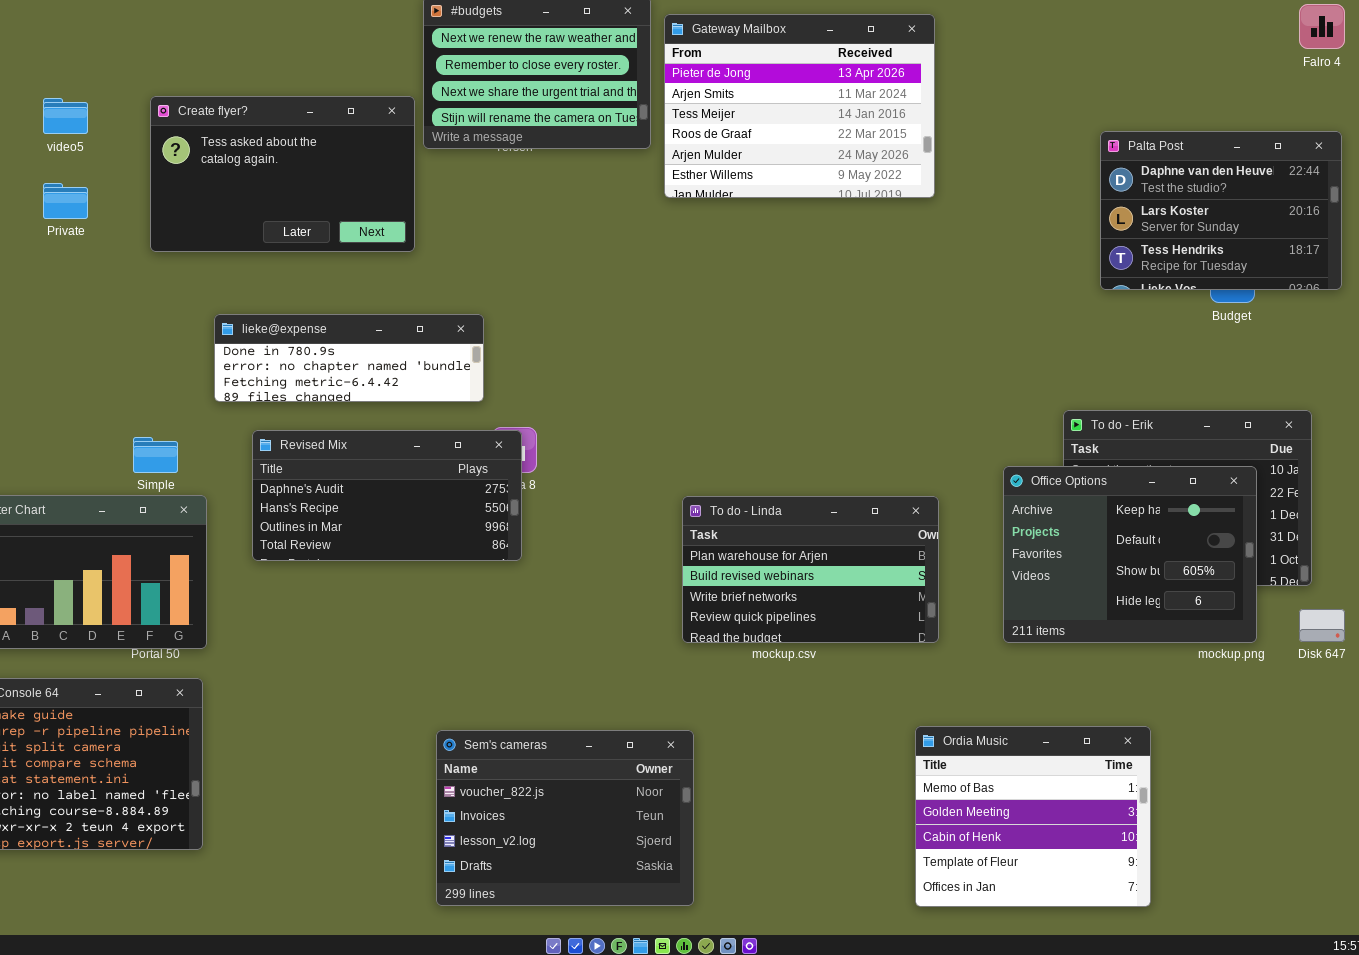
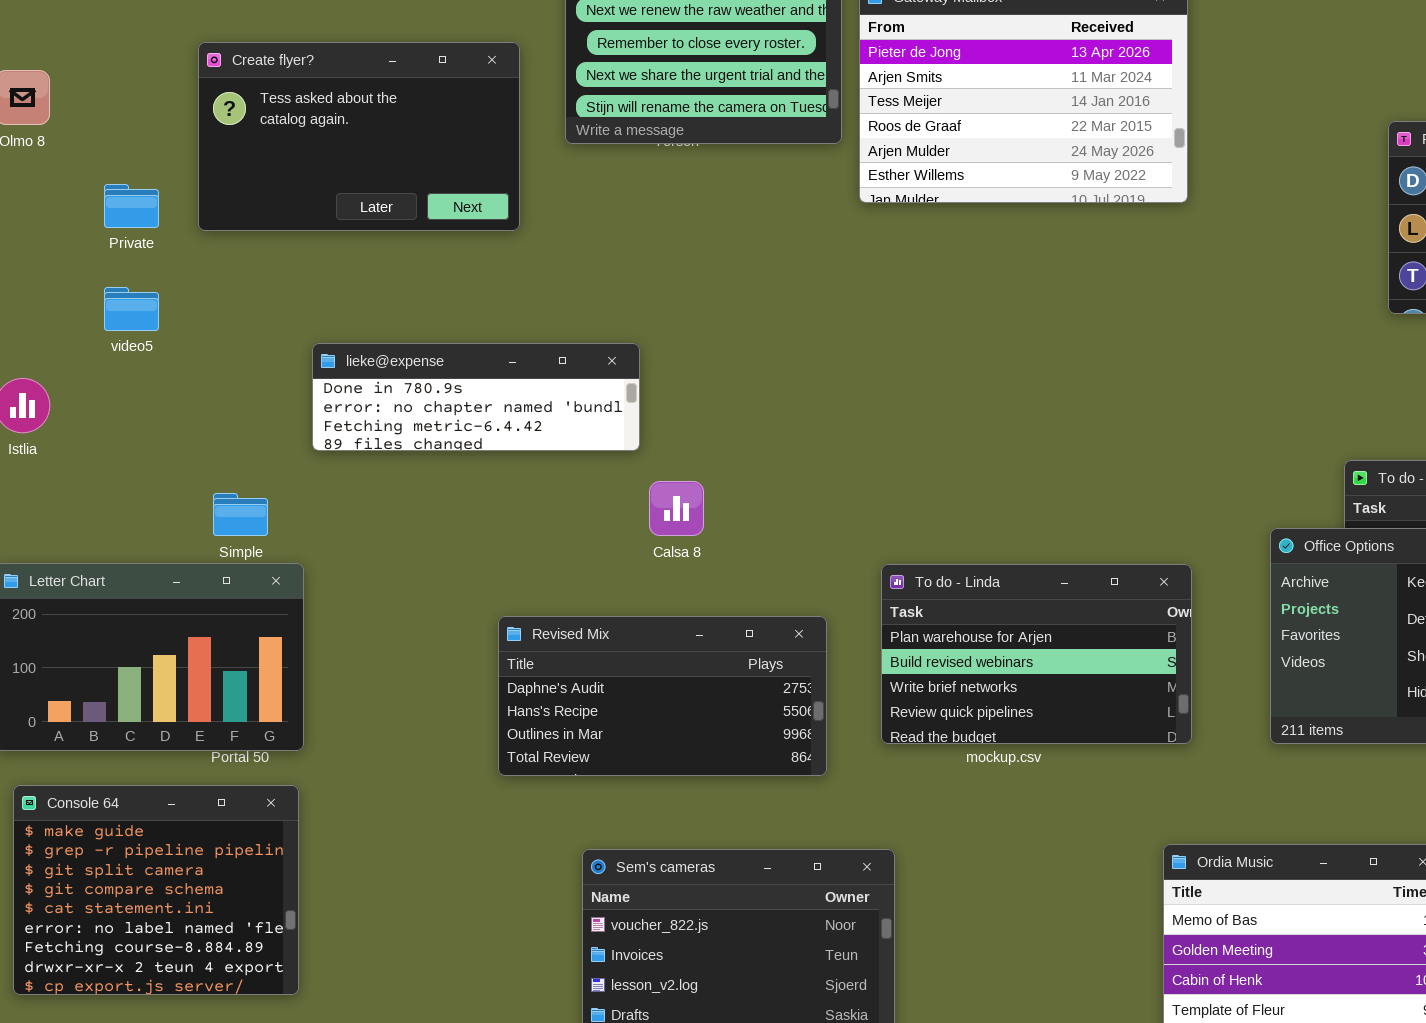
Create flyer?: [150,96,415,252] -> [198,42,520,231], moved
video5: [43,98,88,134] -> [104,287,159,331], moved
Revised Mix: [252,430,522,561] -> [498,616,827,776], moved

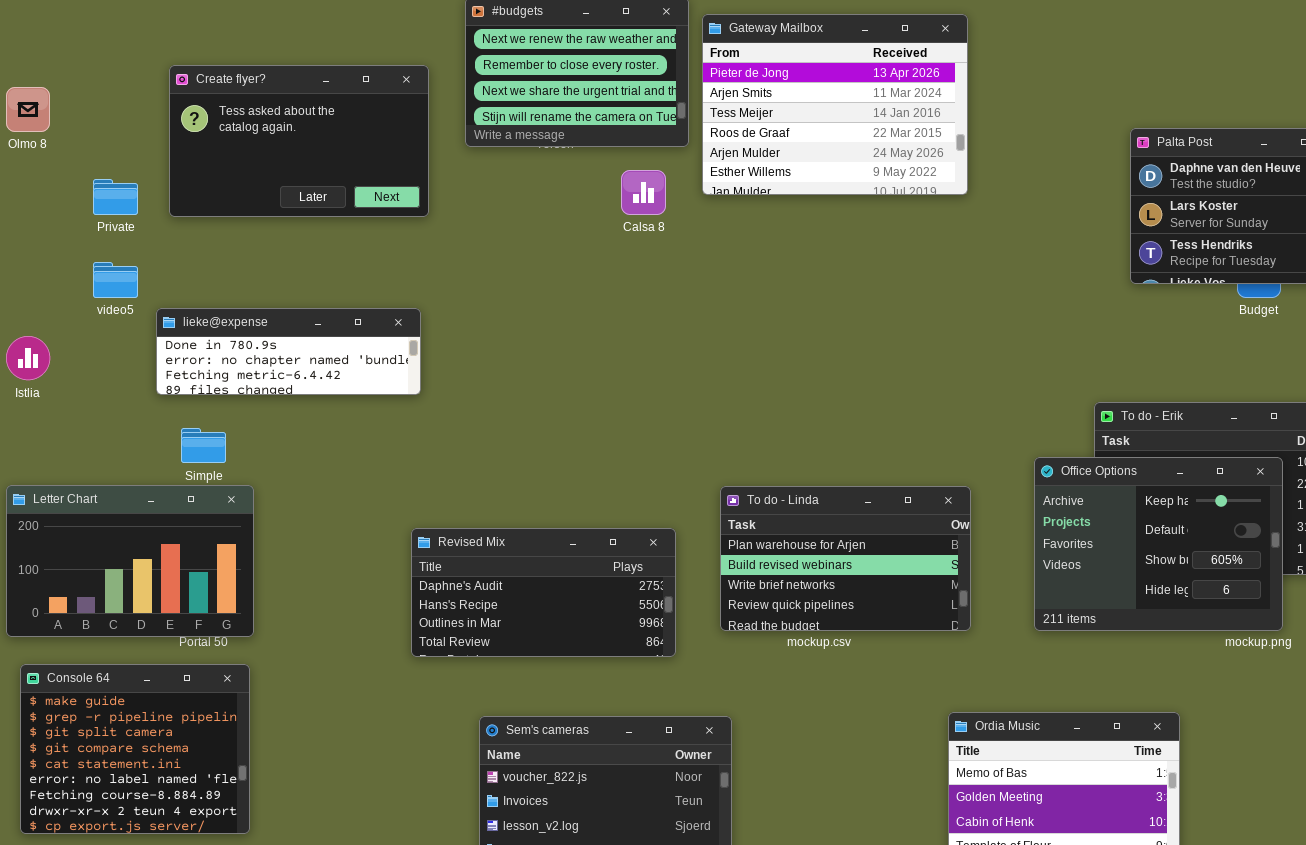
lieke@expense: [312,343,640,451] -> [156,308,421,395], moved
Calsa 8: [649,481,704,536] -> [621,170,666,215], moved

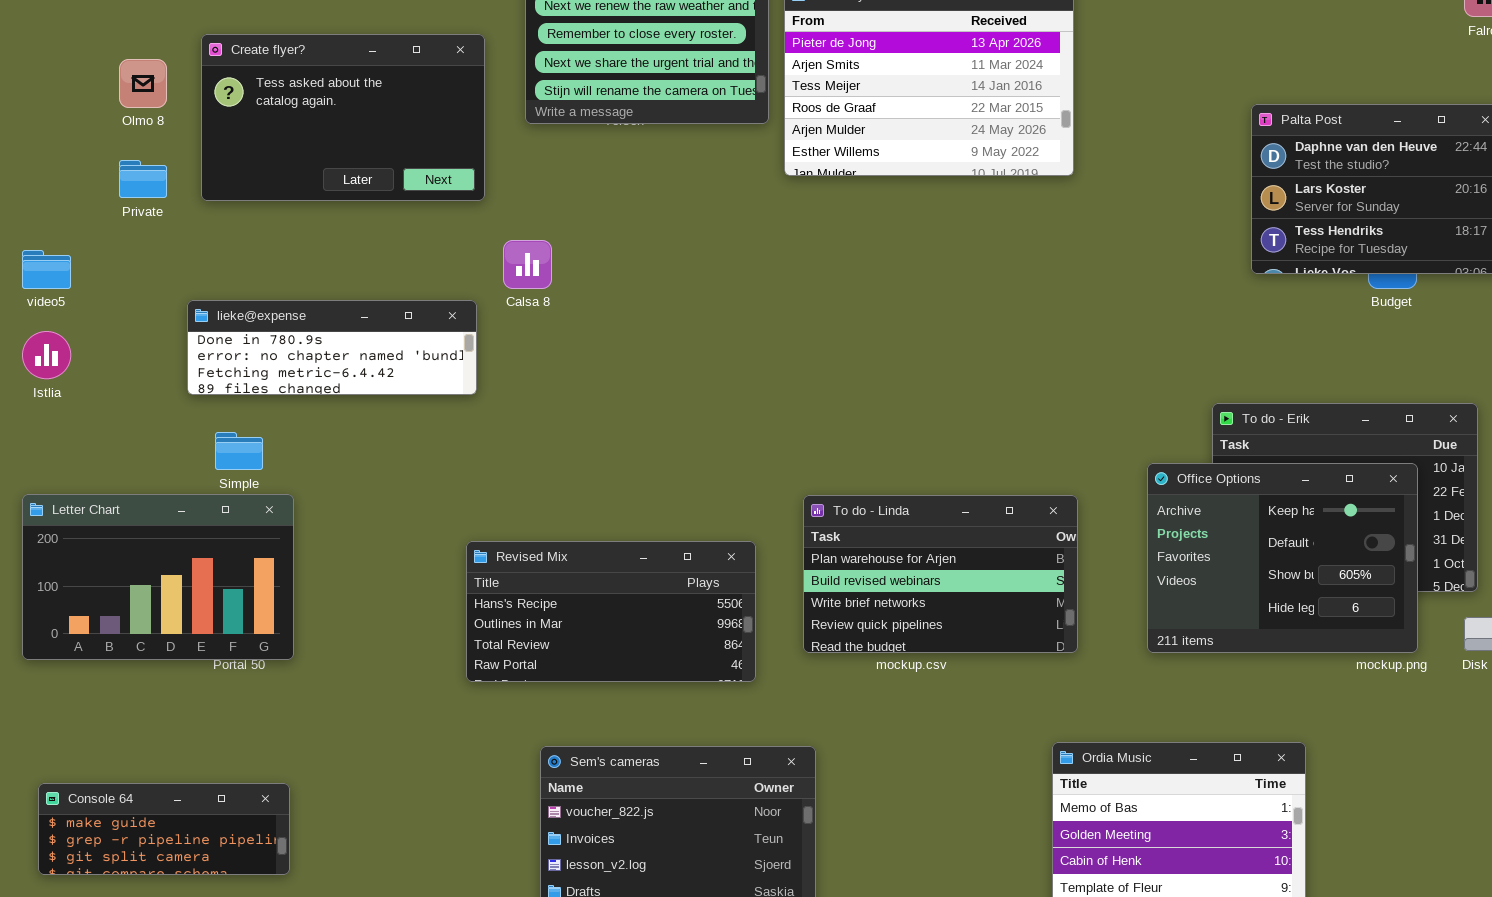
Olmo 8: [6,87,50,132] -> [119,59,167,108], moved
Calsa 8: [621,170,666,215] -> [503,240,552,289], moved
video5: [93,262,138,298] -> [22,250,71,289], moved
Revised Mix: [411,528,676,657] -> [466,541,756,682], scrolled down 1 row
Console 64: [20,664,250,834] -> [38,783,290,875], resized

